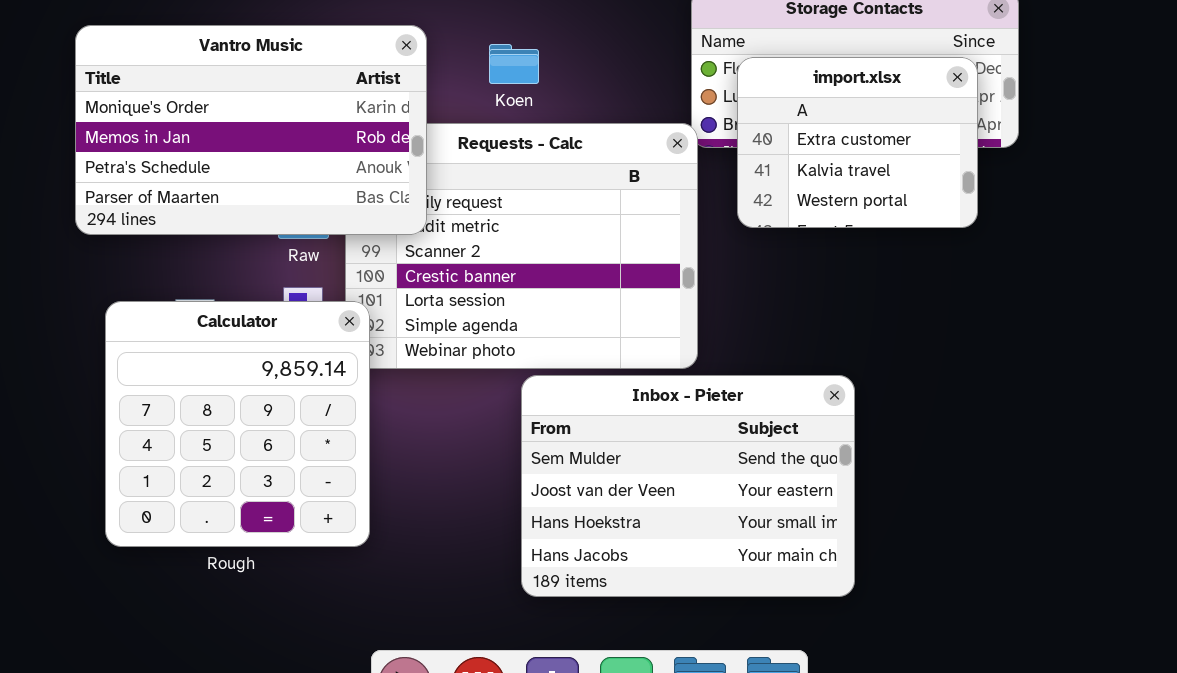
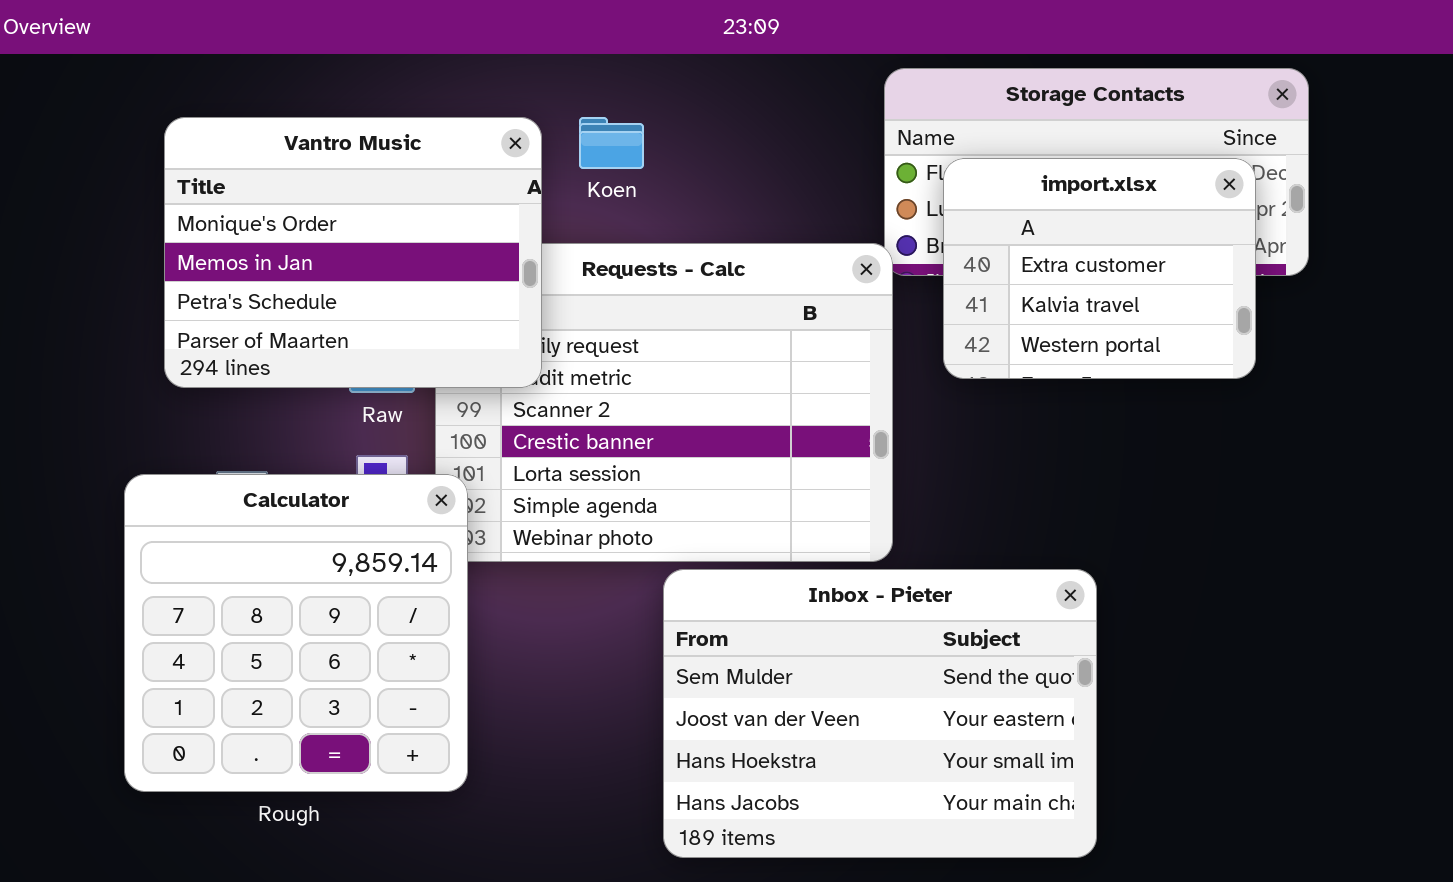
Vantro Music: [75,25,427,235] -> [164,117,542,388], resized
Koen: [489,44,539,84] -> [579,117,644,169], moved

